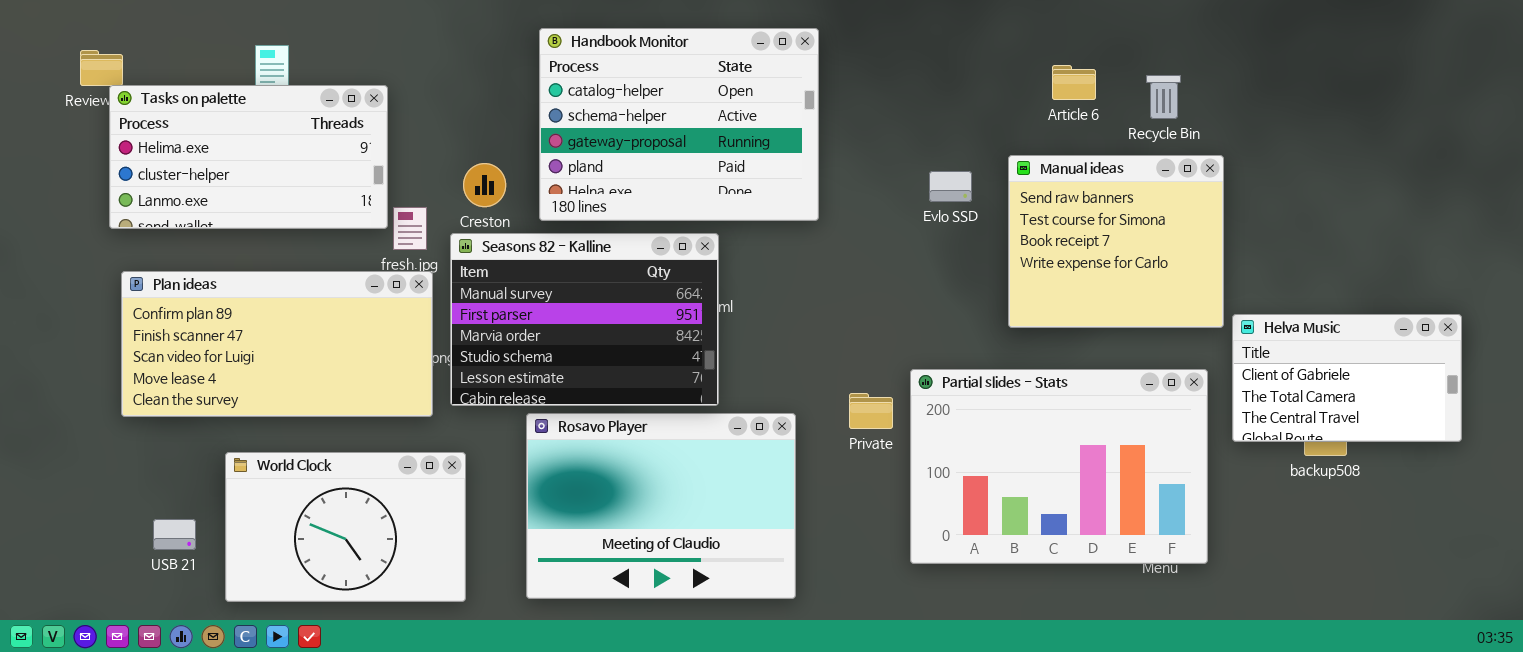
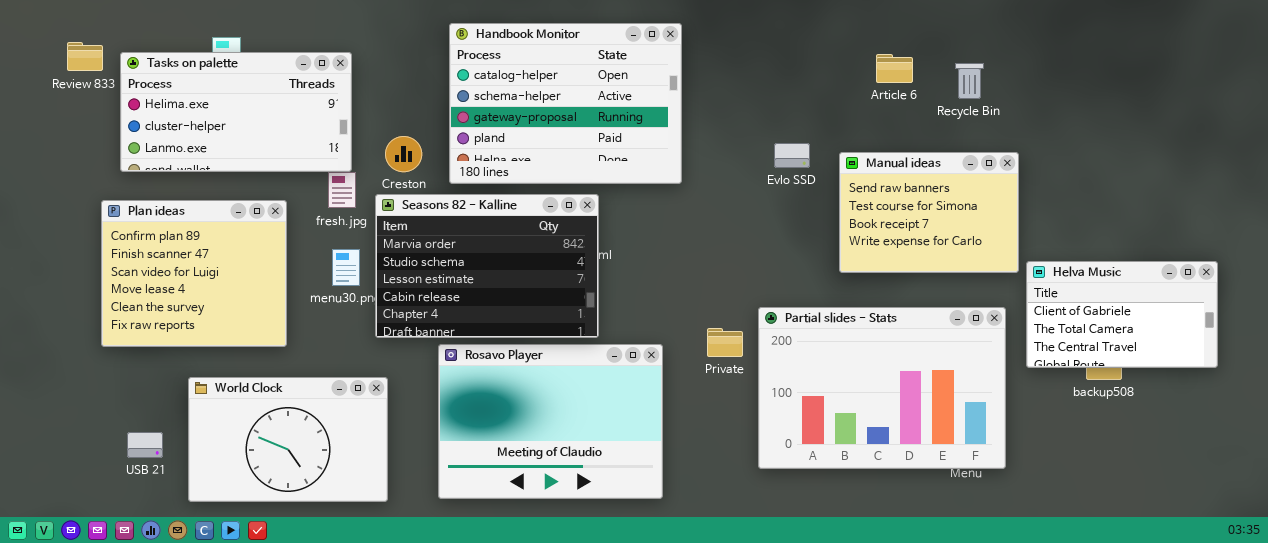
Tasks on palette: [109,85,388,229] -> [120,52,352,172], moved
Manual ideas: [1008,155,1224,328] -> [839,152,1019,273], resized
Seasons 82 - Kalline: [450,233,719,406] -> [375,194,599,338], scrolled down 2 rows
Plan ideas: [121,271,433,417] -> [101,200,287,347], resized

